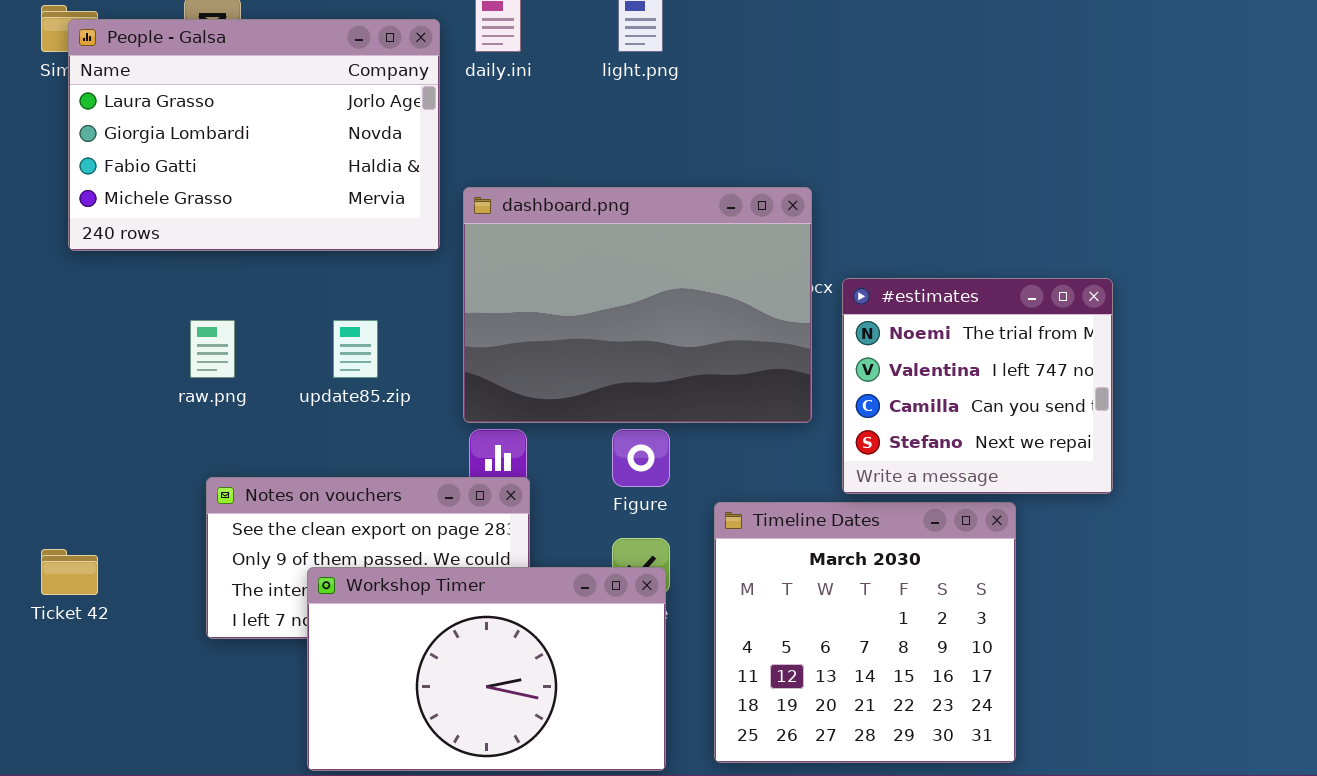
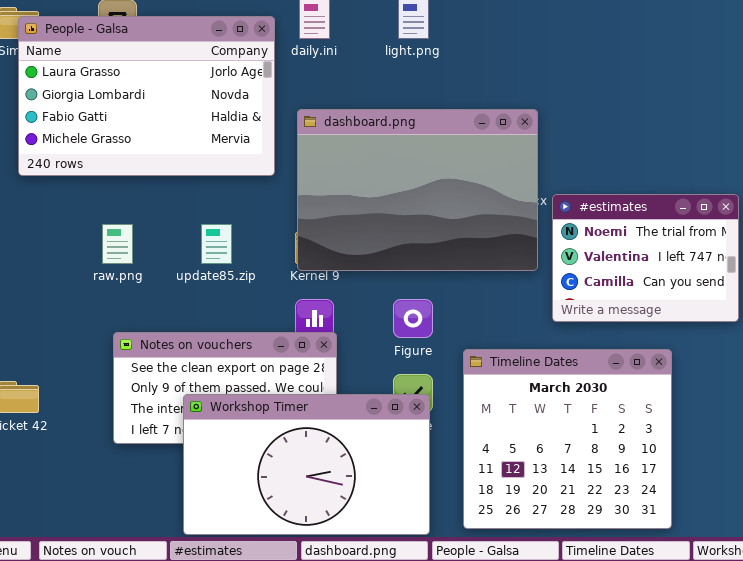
dashboard.png: [463,187,812,423] -> [297,109,538,271], moved
#estimates: [842,278,1113,494] -> [552,194,739,322], resized

